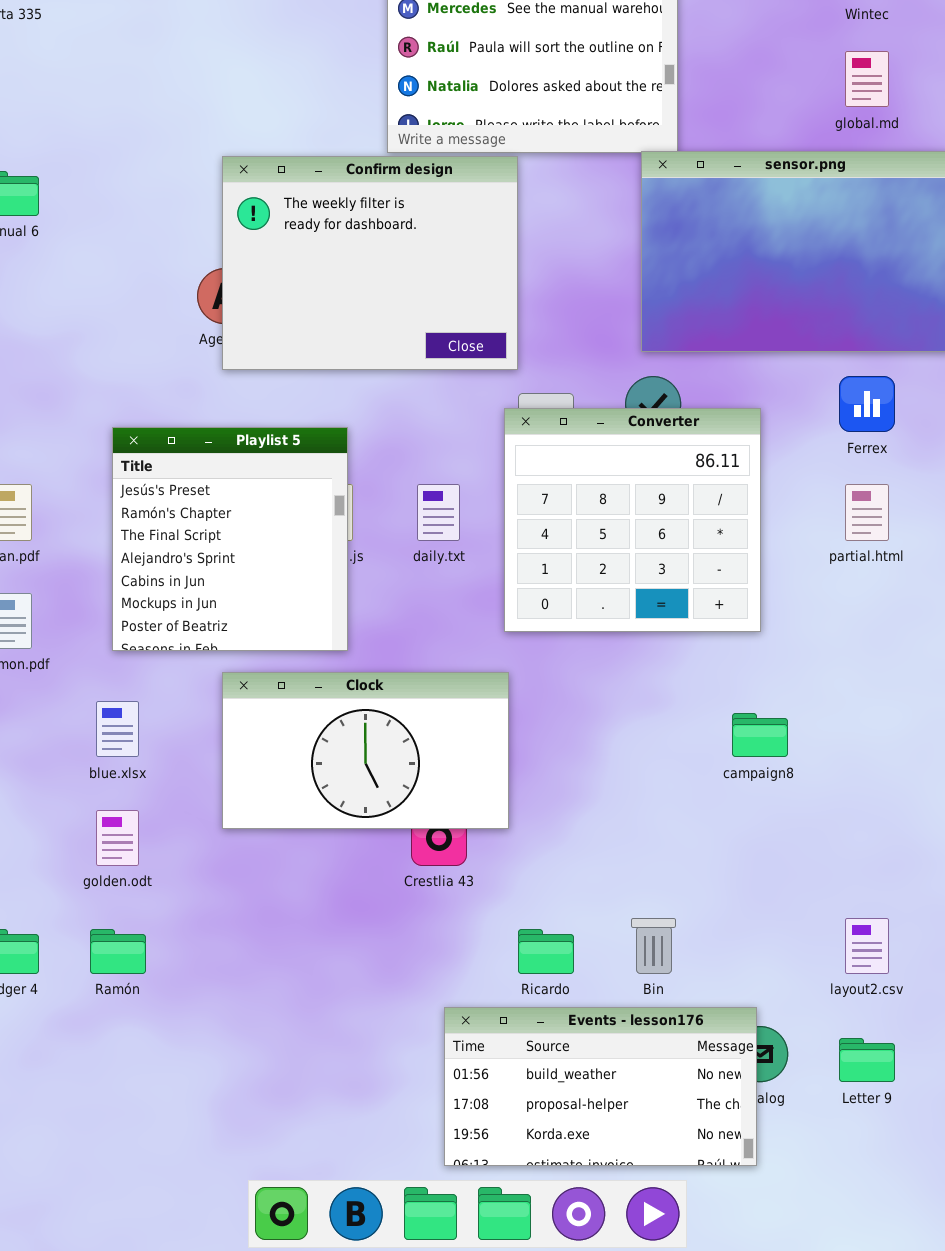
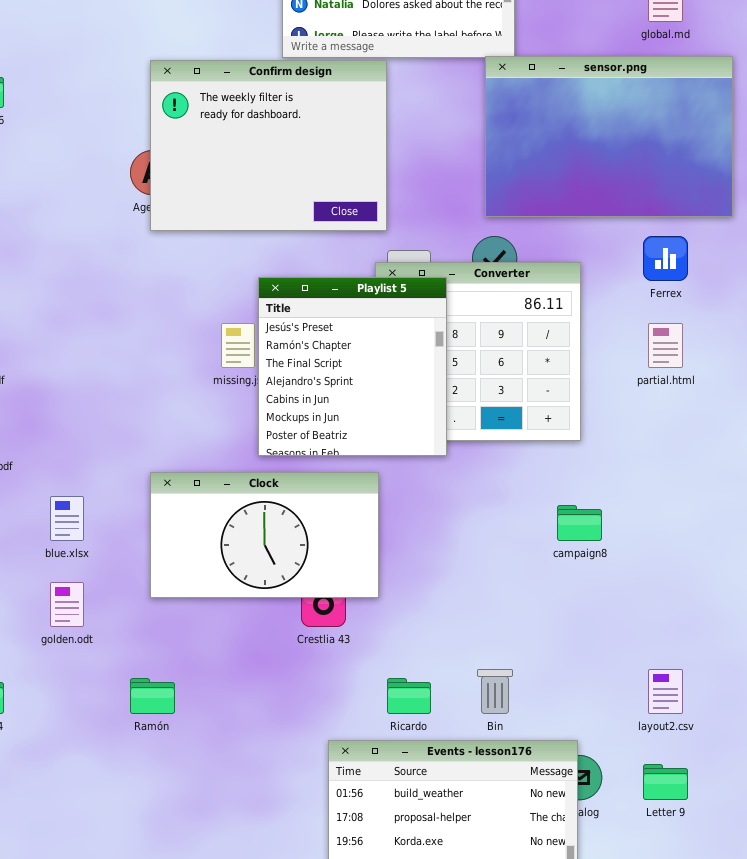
Playlist 5: [112,427,348,651] -> [258,277,447,456], moved
Ramón: [90,929,146,974] -> [130,678,175,714], moved

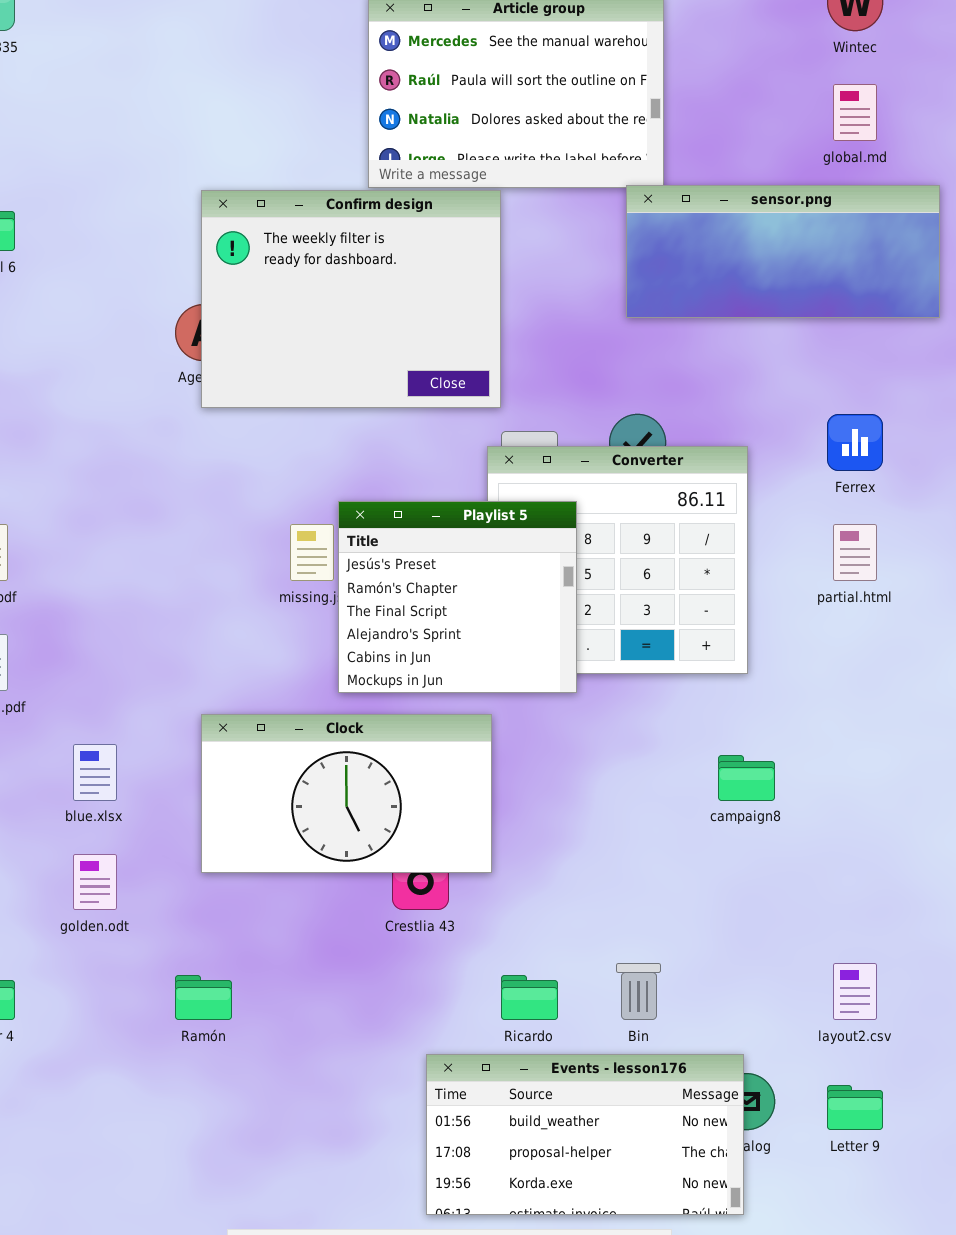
sensor.png: [485,56,733,217] -> [626,185,940,318], resized
Playlist 5: [258,277,447,456] -> [338,501,577,693], resized

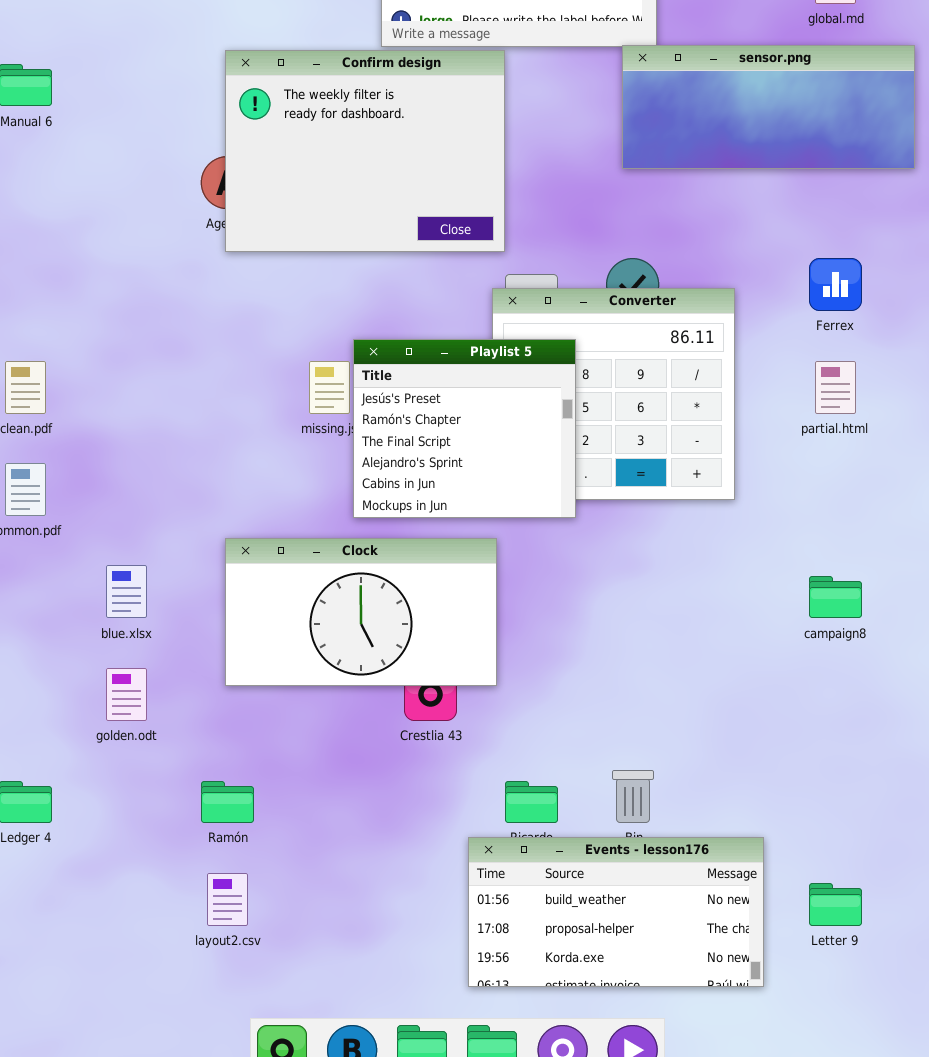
campaign8: [718,755,775,801] -> [809,576,862,618], moved
layout2.csv: [833,963,877,1020] -> [207,873,248,926], moved
Events - lesson176: [426,1054,744,1215] -> [468,837,764,987], moved

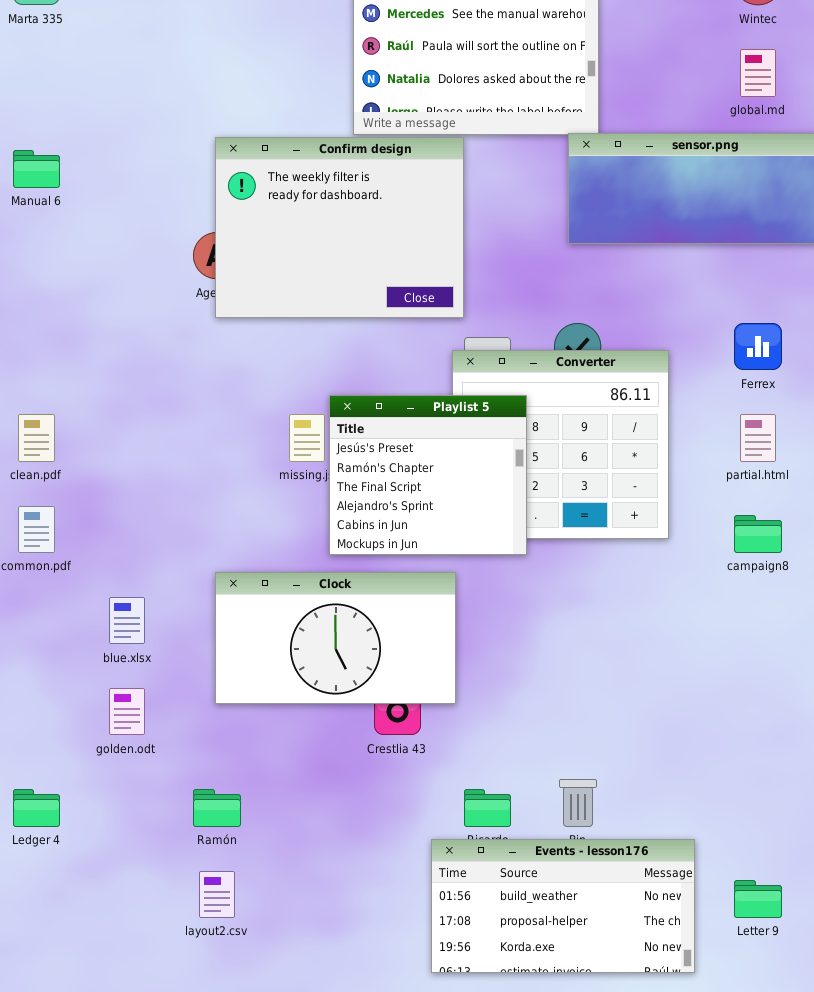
campaign8: [809,576,862,618] -> [734,515,782,553], moved

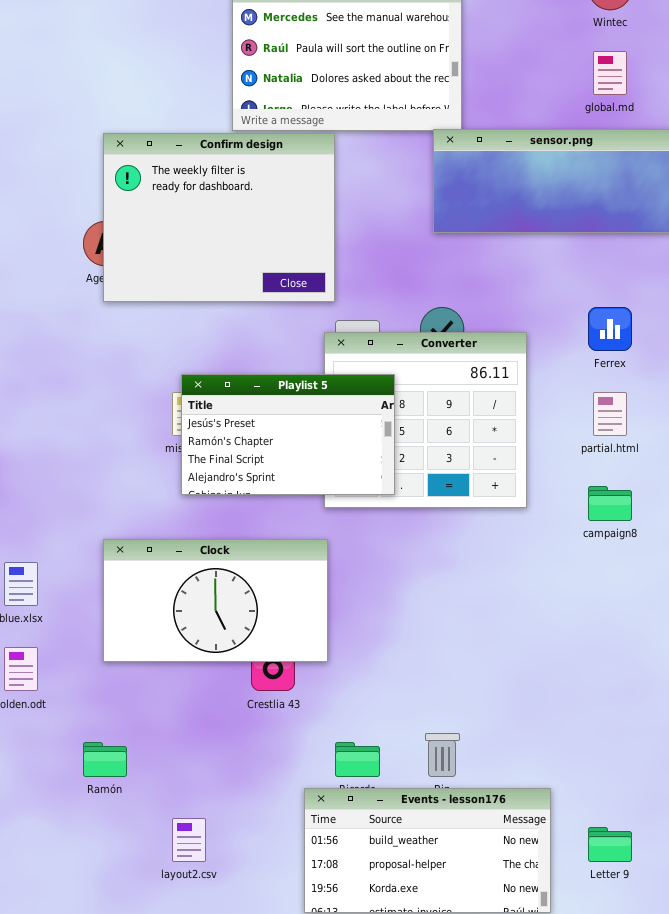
Playlist 5: [329,395,527,555] -> [181,374,395,495], resized
layout2.csv: [199,871,235,918] -> [172,818,206,862], moved

